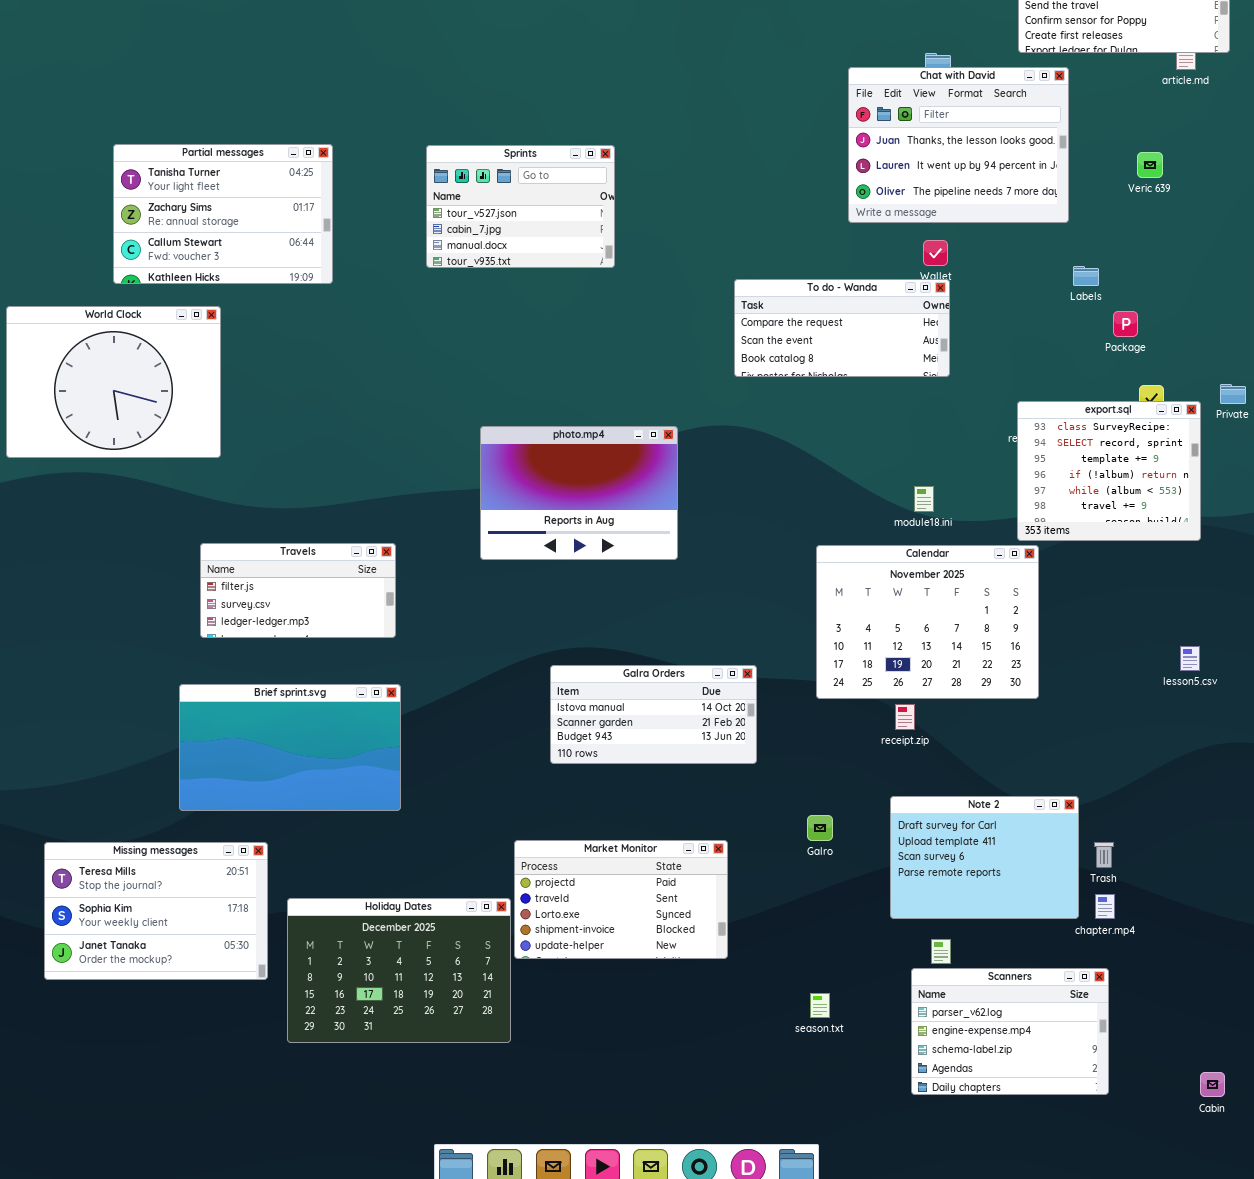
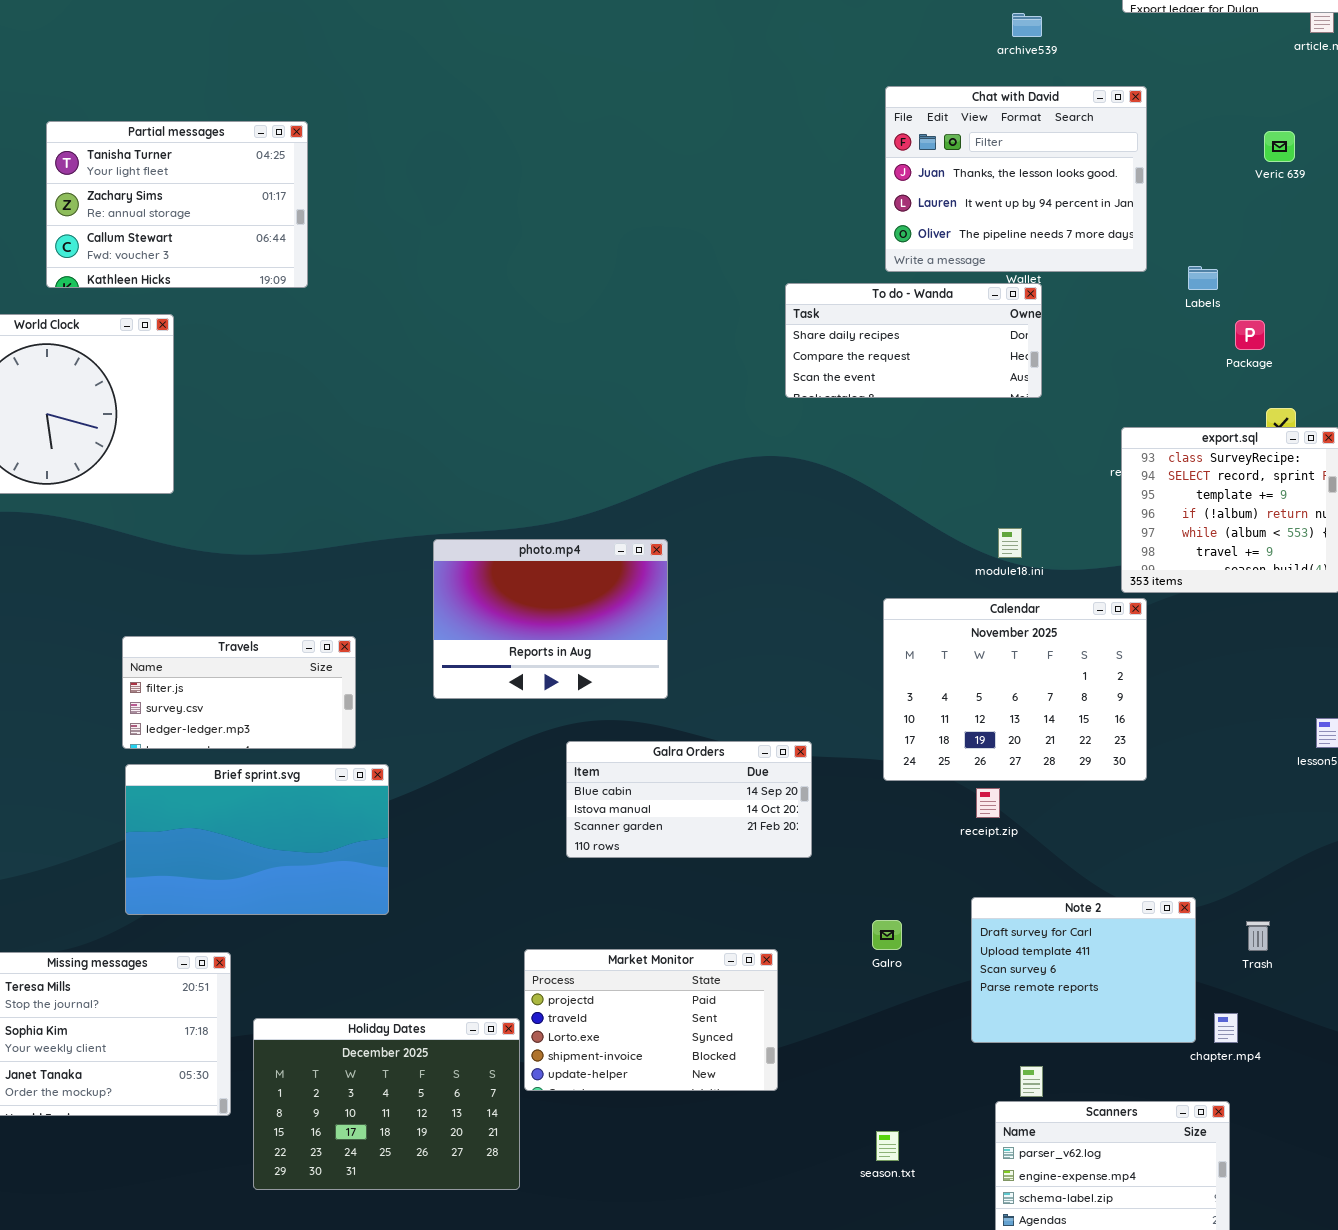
Chat with David: [848,67,1069,223] -> [885,86,1147,272], moved
Sprints: [426,145,615,268] -> none, closed
To do - Wanda: [734,279,950,377] -> [785,283,1042,398], scrolled up 1 row
photo.mp4: [480,426,678,560] -> [433,539,668,699], moved
Travels: [200,543,396,638] -> [122,636,356,749], moved
Galra Orders: [550,665,757,764] -> [566,741,812,858], scrolled up 1 row
Trash: [1094,842,1114,868] -> [1246,921,1270,951], moved

